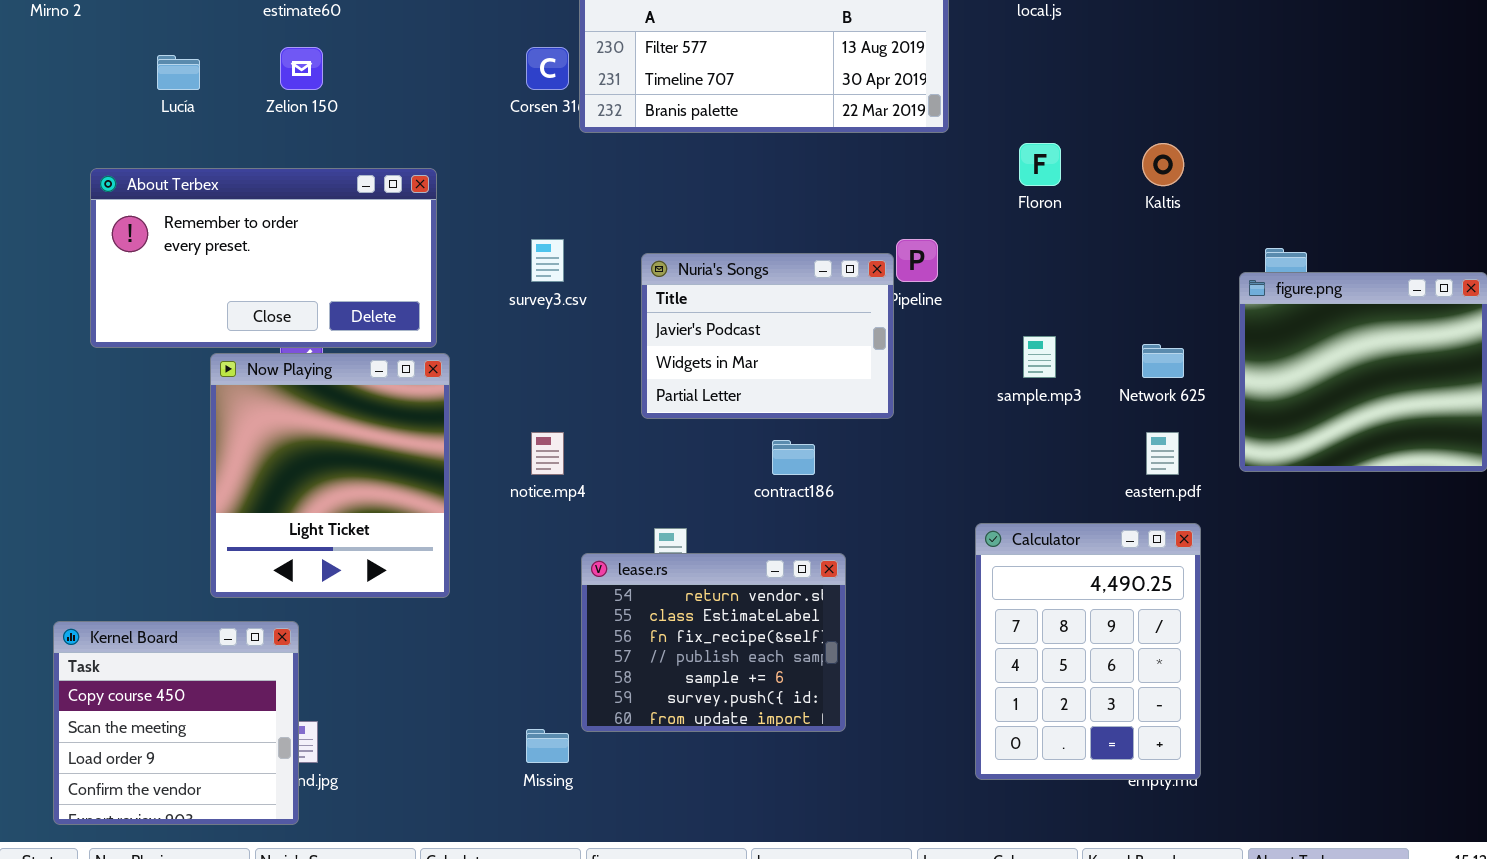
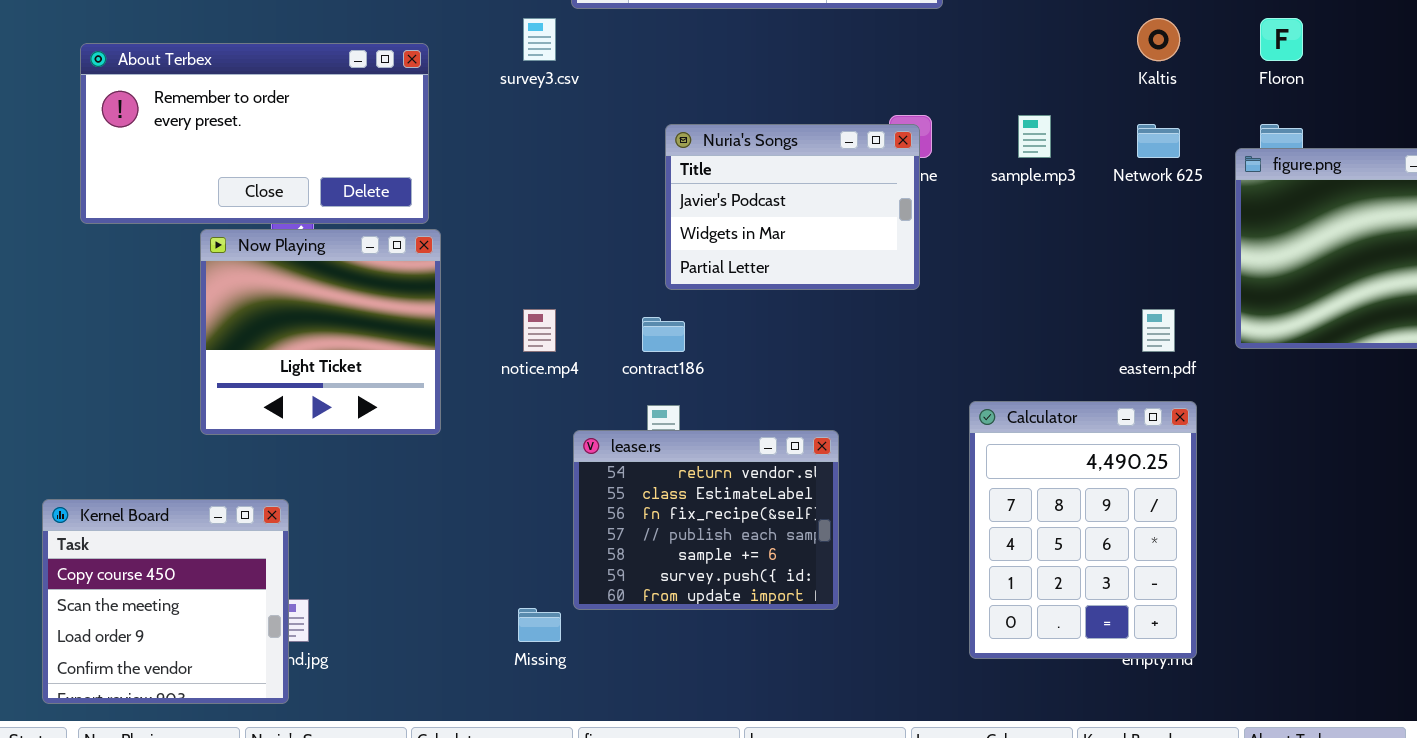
Floron: [1019,143,1061,186] -> [1260,18,1303,61], moved
survey3.csv: [531,239,564,282] -> [523,18,556,61], moved
Nuria's Songs: [641,253,894,419] -> [665,124,920,290], moved
sample.mp3: [1023,336,1056,378] -> [1018,115,1051,158], moved
Network 625: [1142,344,1184,378] -> [1137,124,1180,158], moved
Now Playing: [210,353,450,598] -> [200,229,441,435], resized
contract186: [772,440,815,475] -> [642,317,685,352], moved

